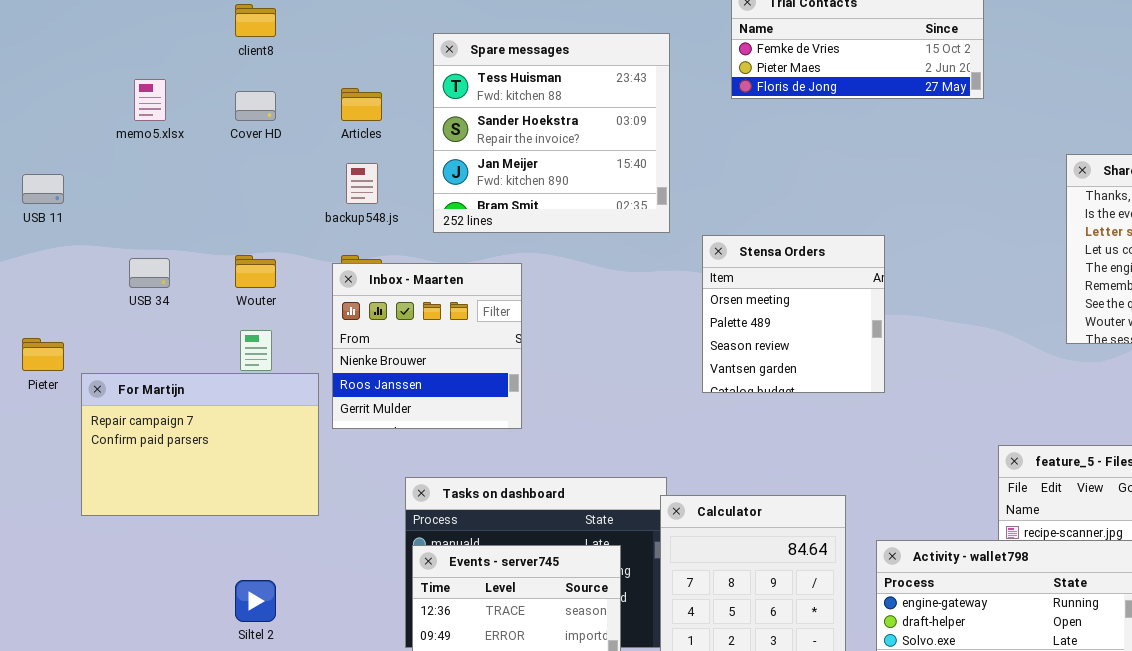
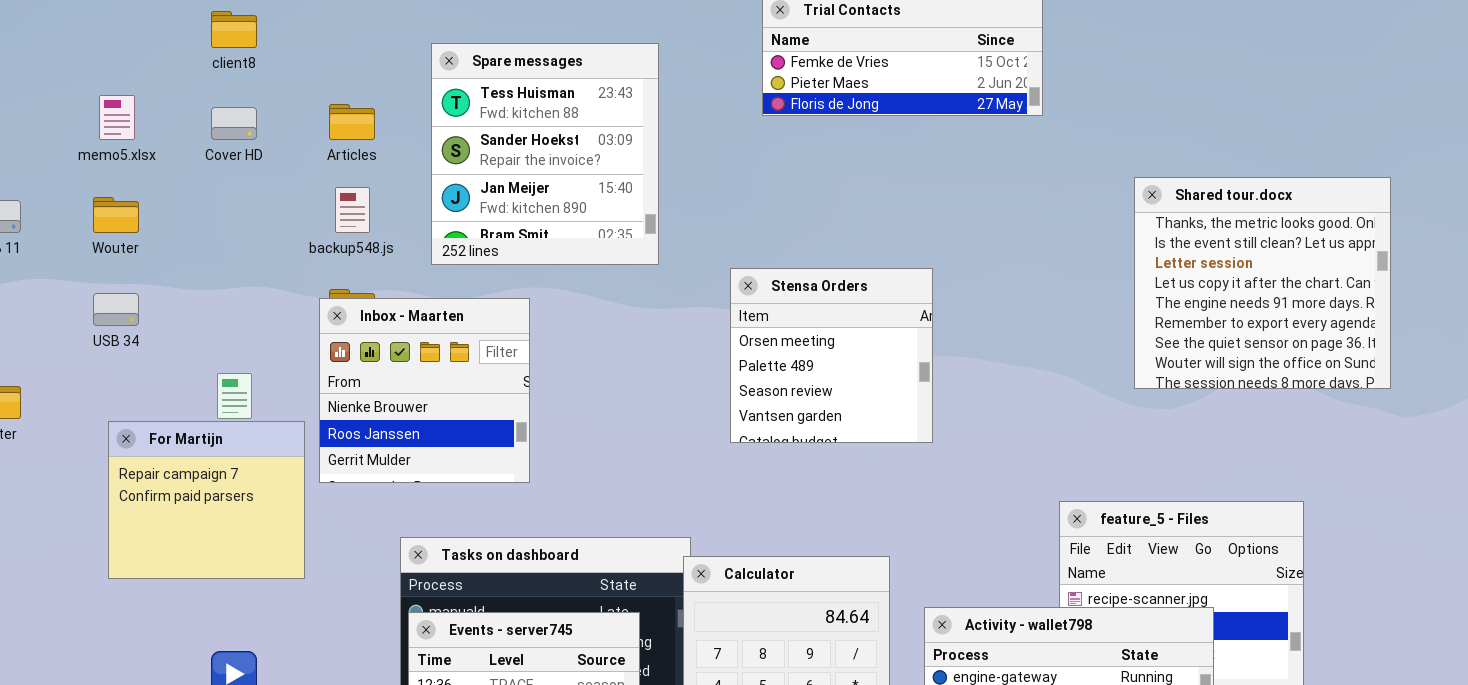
Spare messages: [433,33,670,233] -> [431,43,659,265], resized
Wouter: [235,255,276,288] -> [93,197,139,233], moved
For Martijn: [81,373,319,516] -> [108,421,305,579], resized

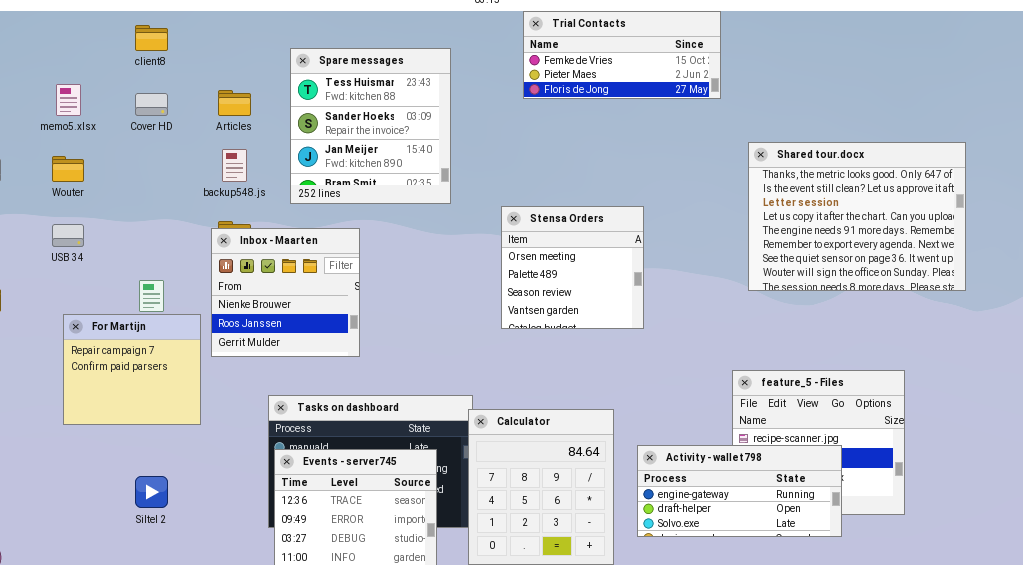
Shared tour.docx: [1134,177,1391,389] -> [748,142,966,291], resized

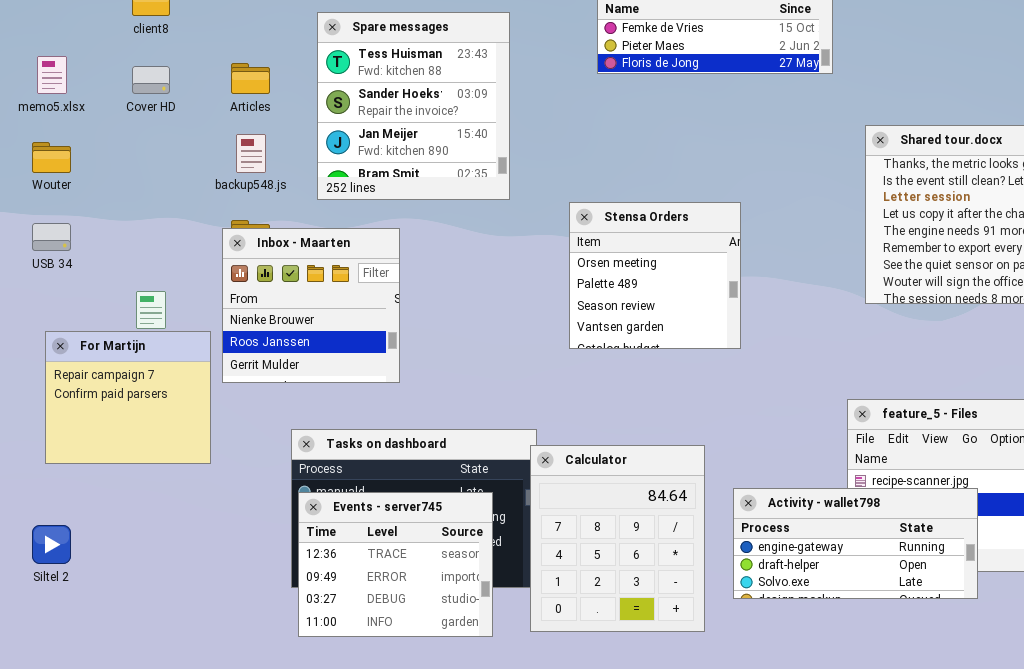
Siltel 2: [135,476,168,508] -> [32,525,71,564], moved

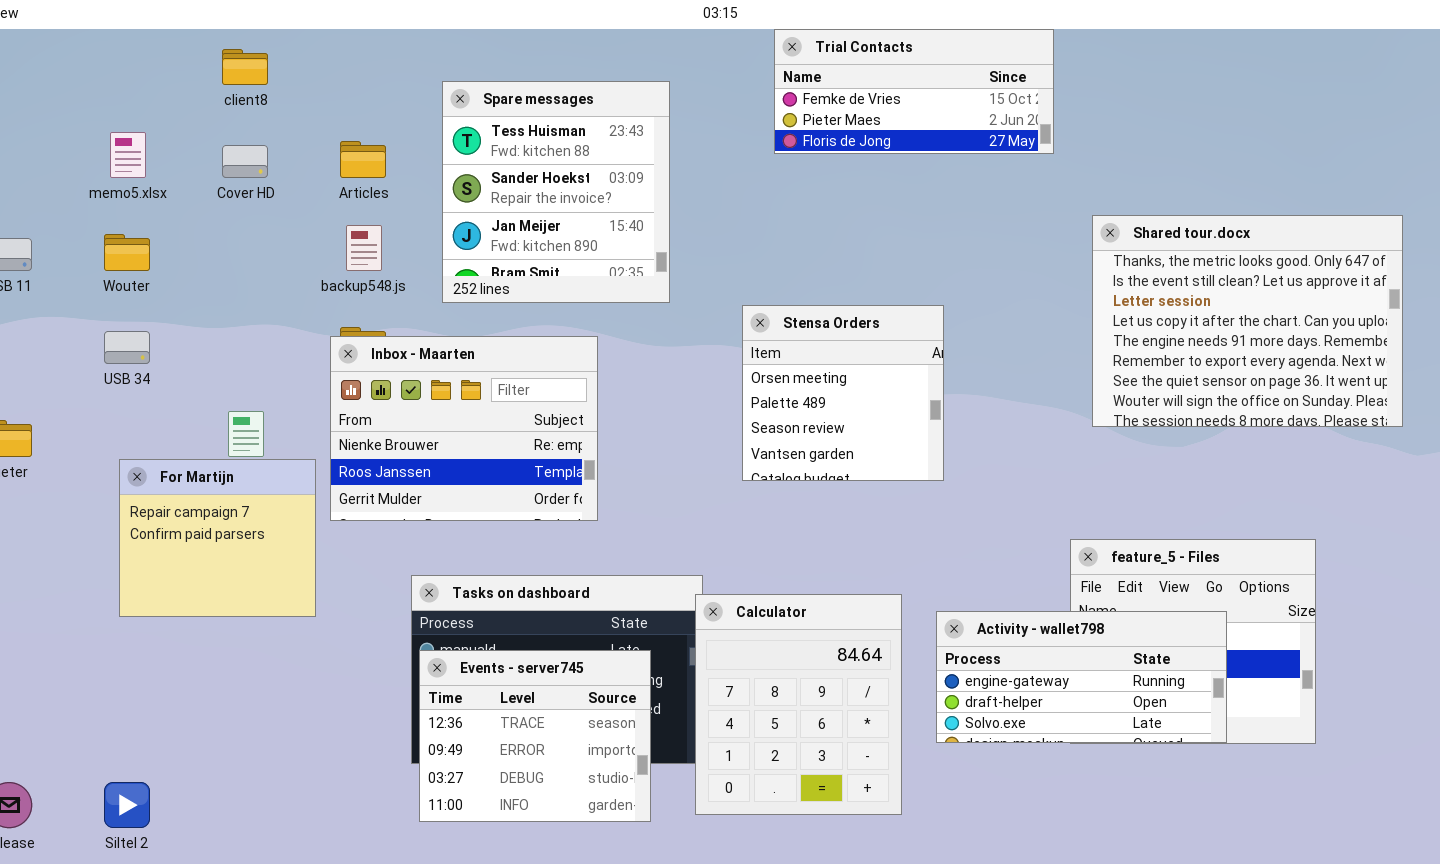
Inbox - Maarten: [222,228,400,383] -> [330,336,598,521], resized
Activity - wallet798: [733,488,978,599] -> [936,611,1227,743], moved
Siltel 2: [32,525,71,564] -> [104,782,150,828], moved

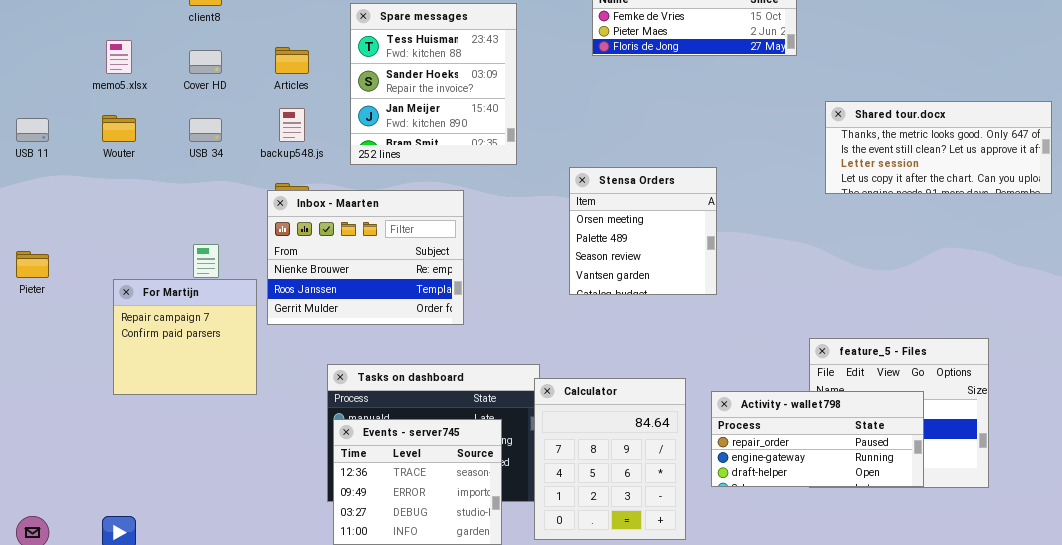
Shared tour.docx: [1092,215,1403,427] -> [825,101,1052,194], resized
USB 34: [104,331,150,364] -> [189,118,222,142], moved
Activity - wallet798: [936,611,1227,743] -> [711,391,924,487], scrolled up 1 row

